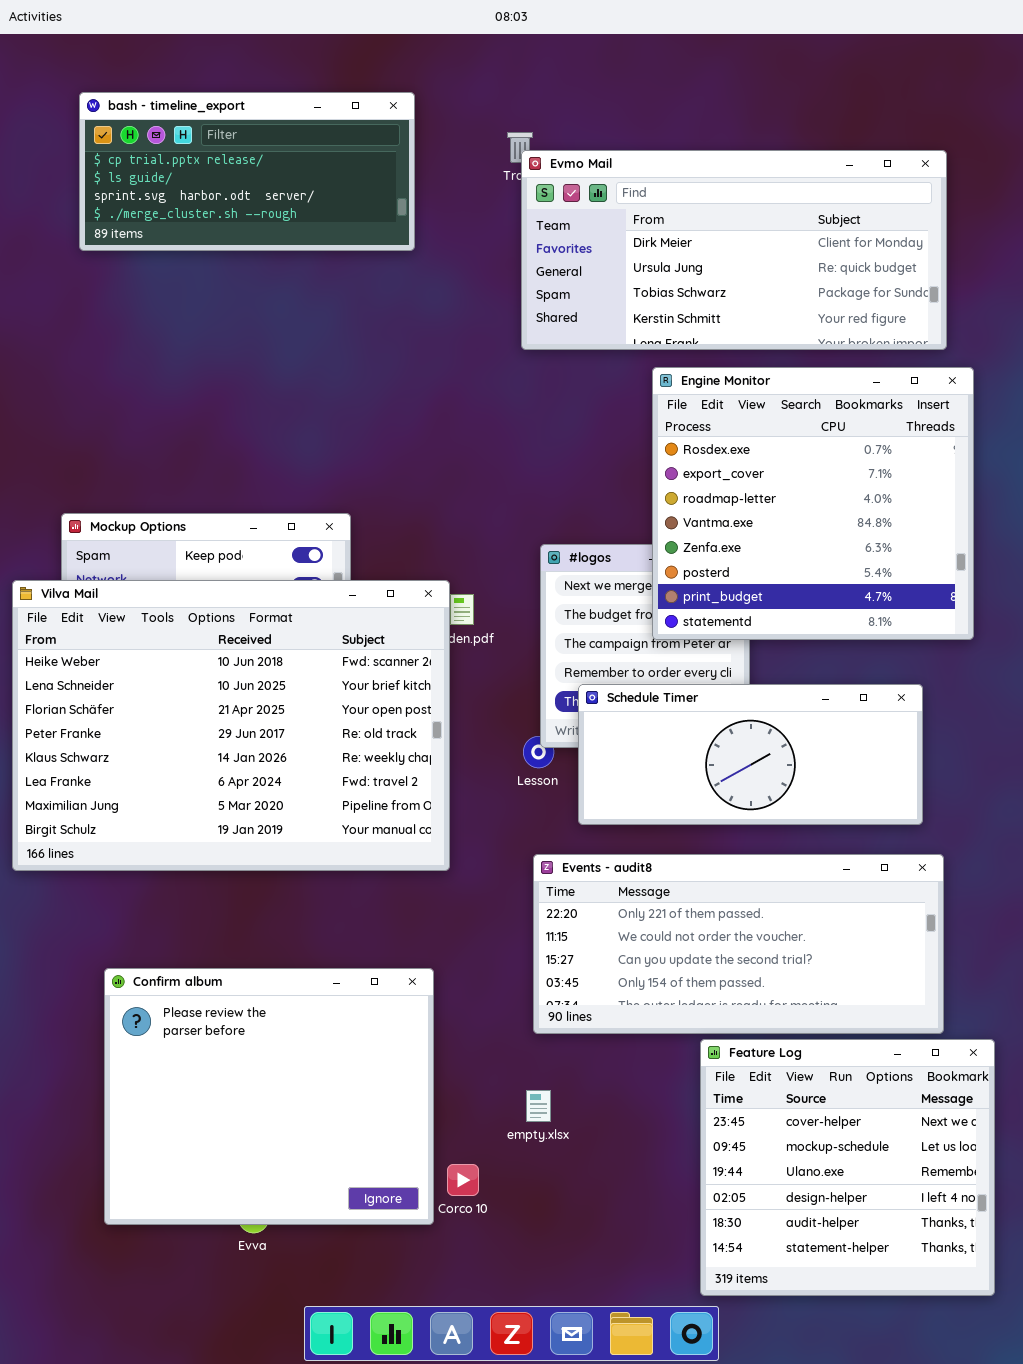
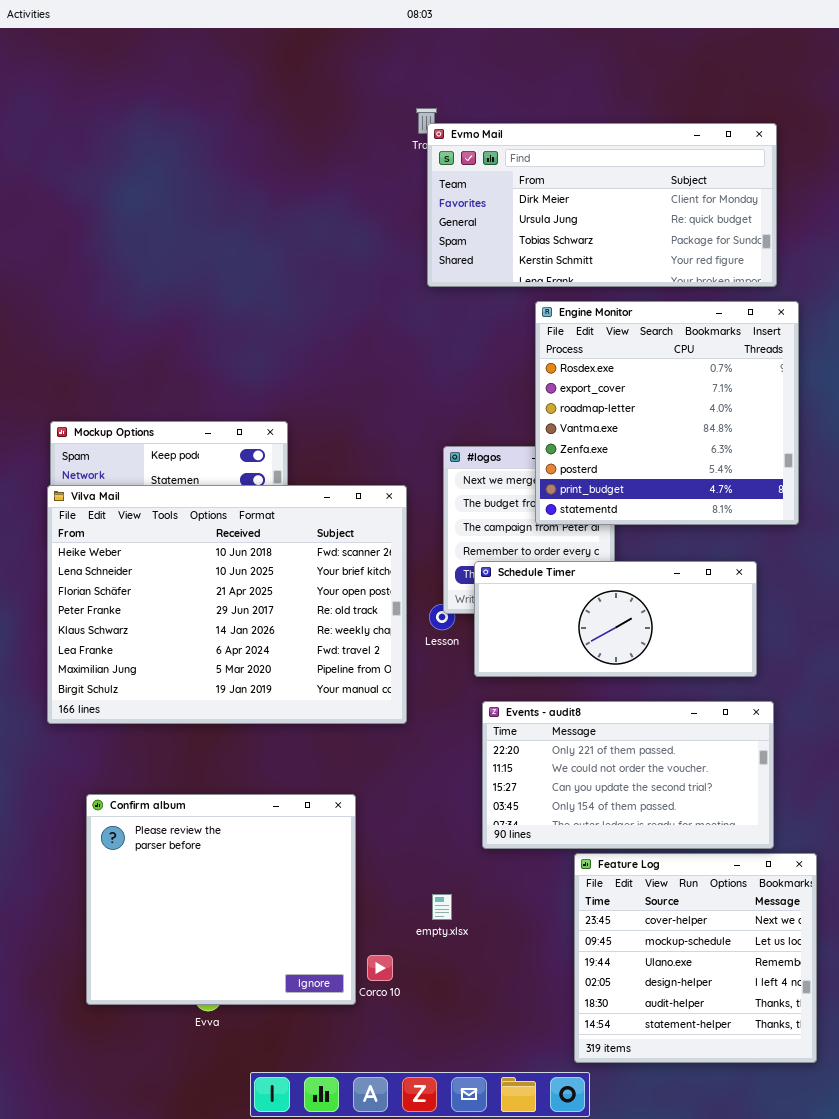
bash - timeline_export: [79,92,415,251] -> none, closed
Vilva Mail: [12,580,450,871] -> [47,485,407,724], moved
Events - audit8: [533,854,944,1034] -> [482,701,774,849], resized

